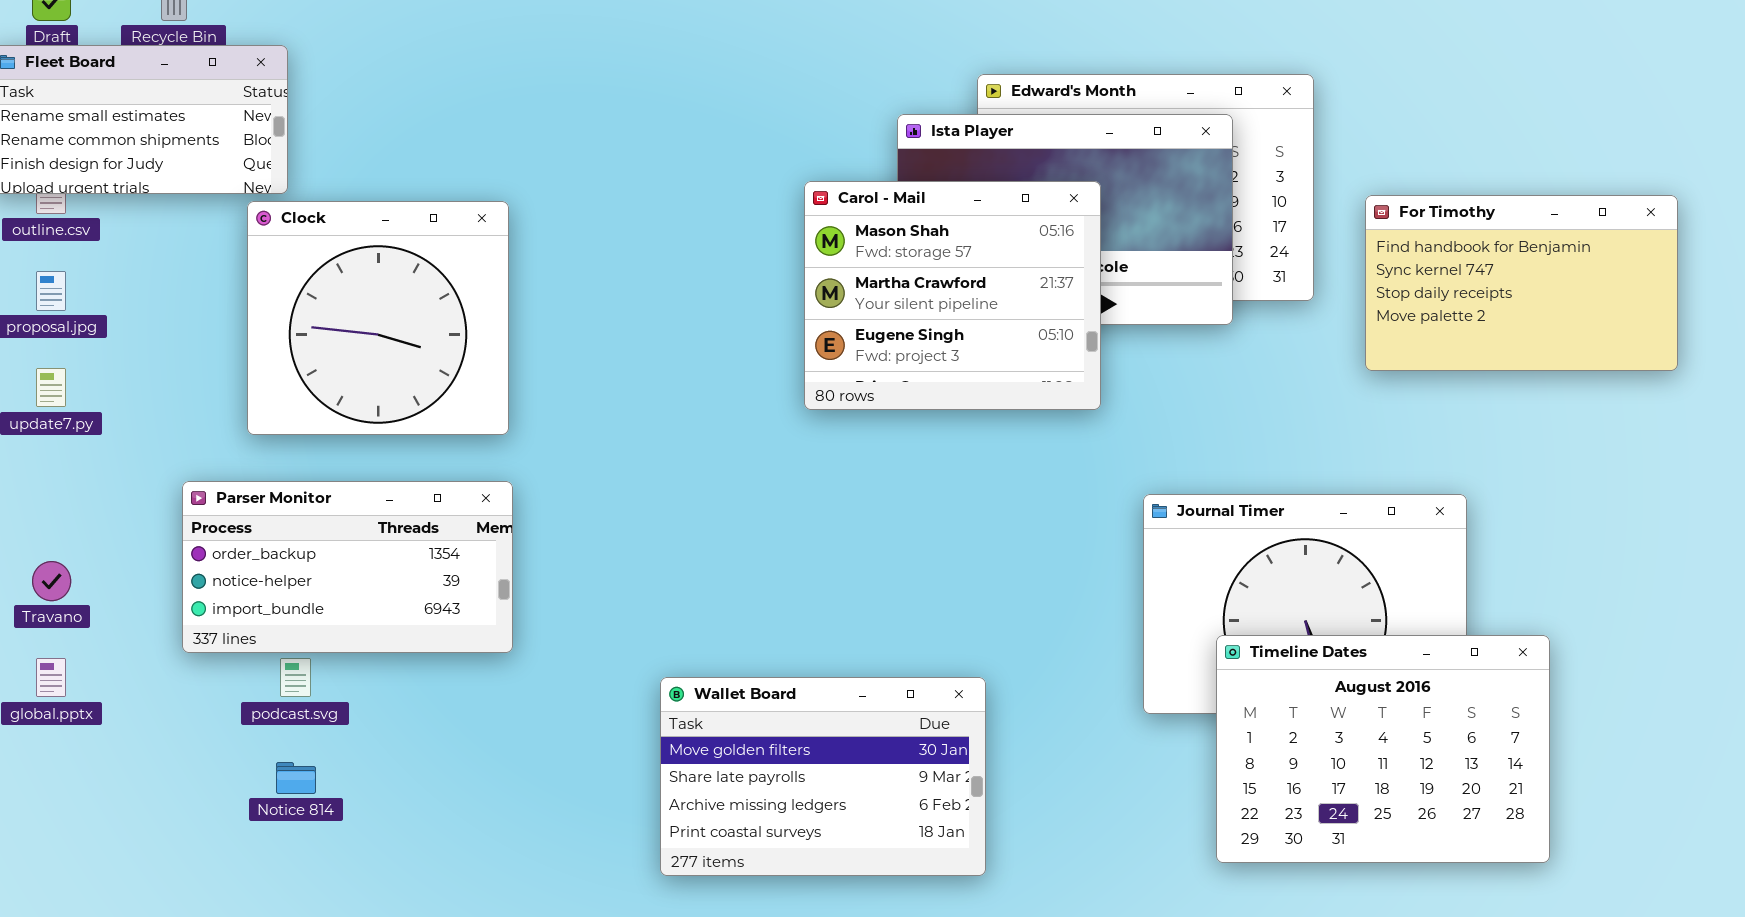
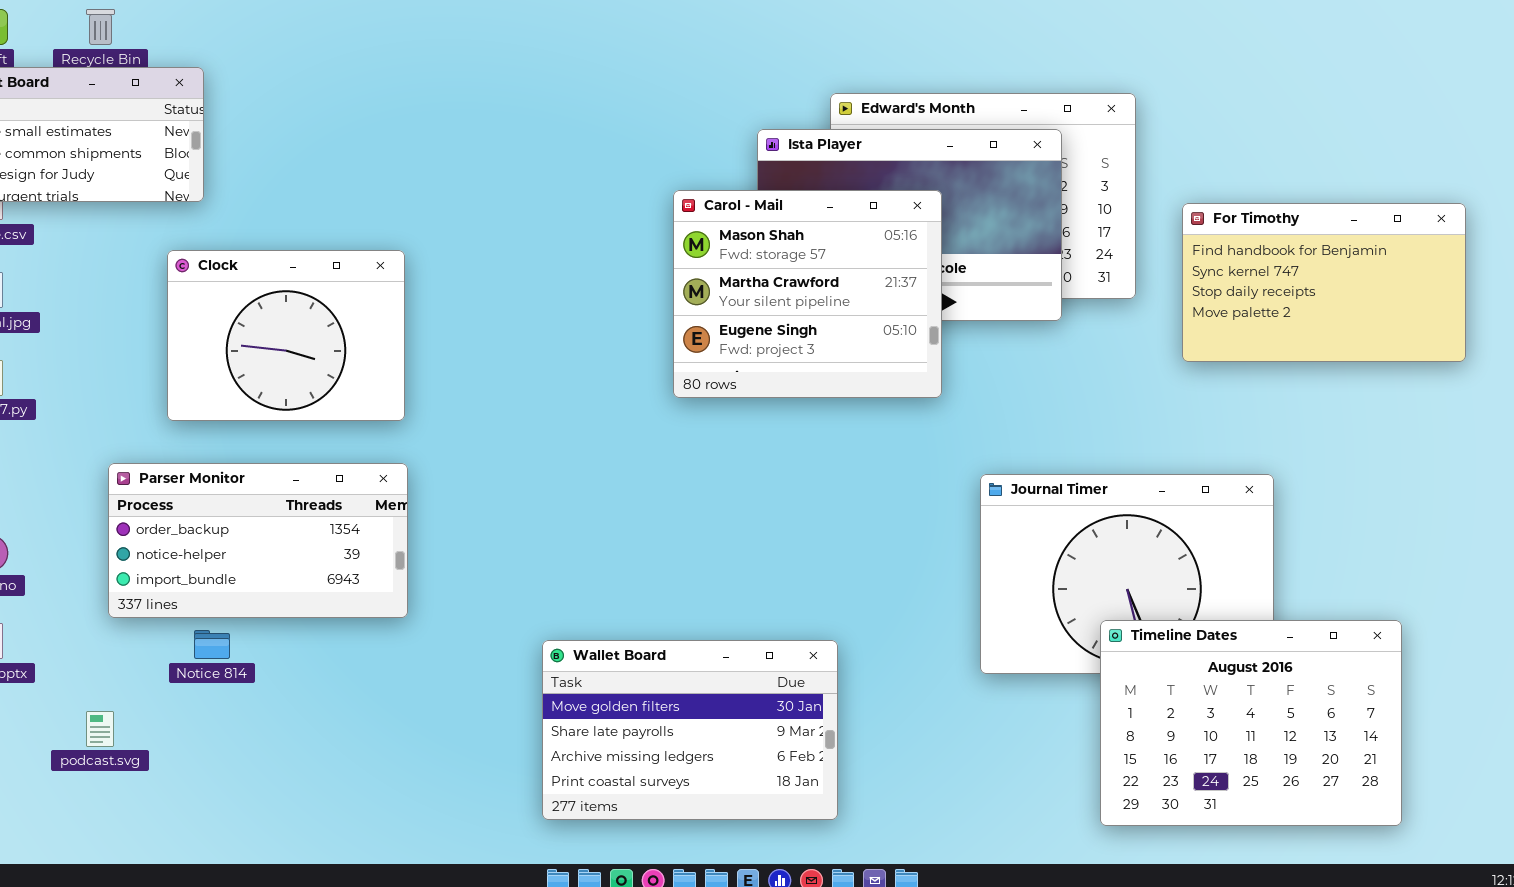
Clock: [247,201,509,435] -> [167,250,405,421], resized
Timeline Dates: [1216,635,1550,863] -> [1100,620,1402,826], moved
podcast.svg: [280,658,311,697] -> [86,711,114,747], moved
Notice 814: [276,762,316,794] -> [194,630,230,659], moved

